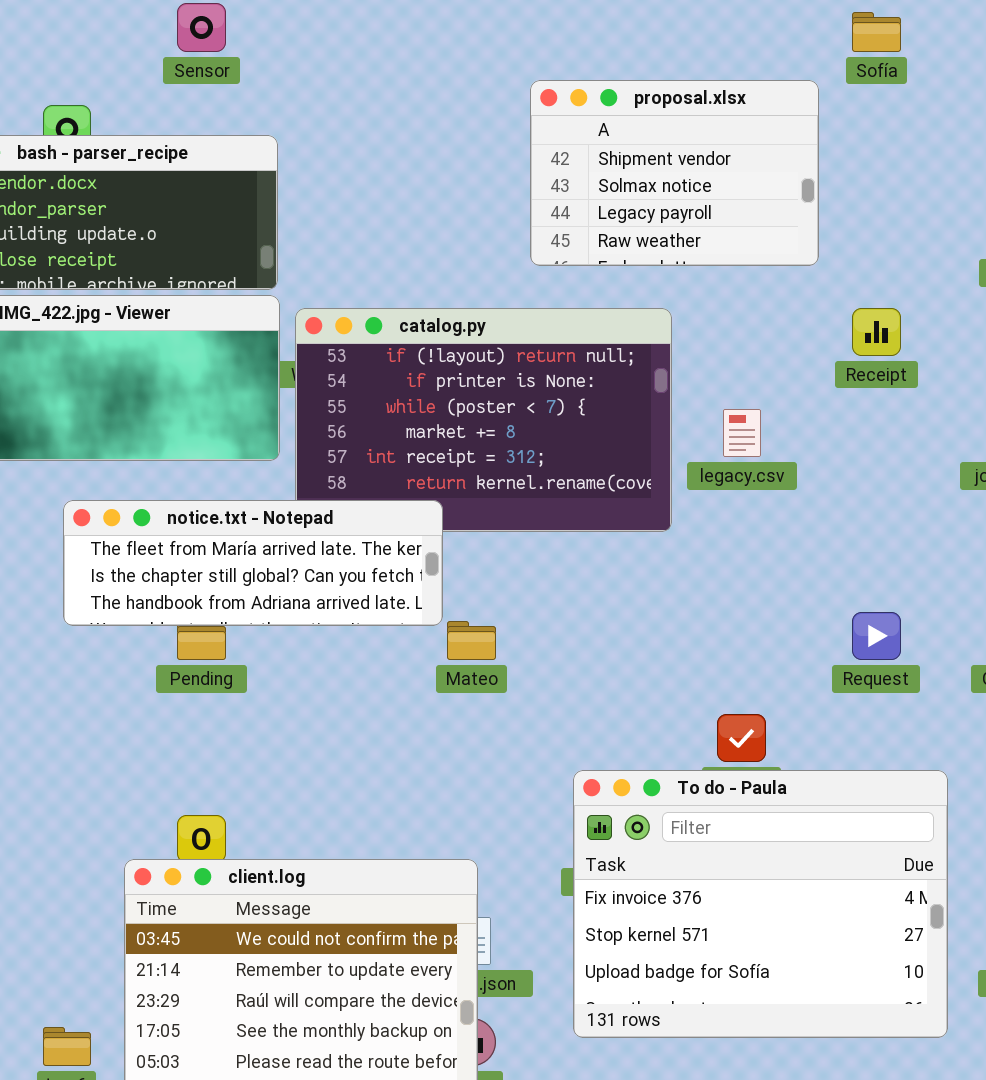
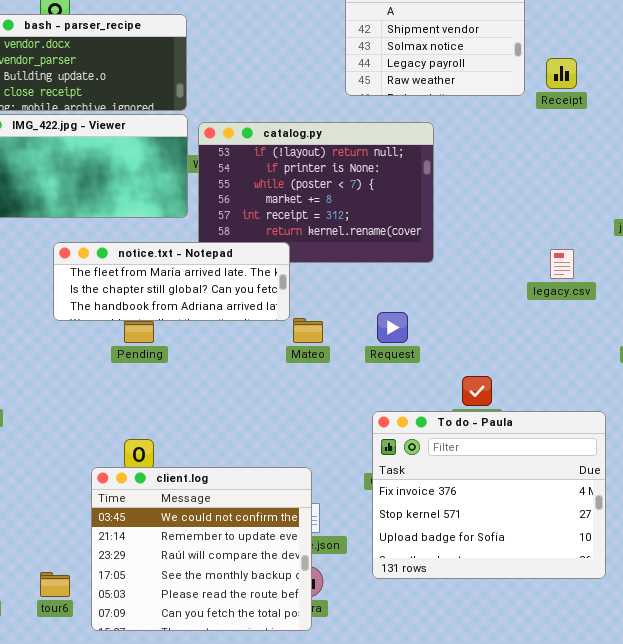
Receipt: [852,308,901,356] -> [546,58,577,89], moved
legacy.csv: [723,409,761,457] -> [550,249,574,279], moved
Request: [852,612,901,660] -> [377,312,408,343], moved

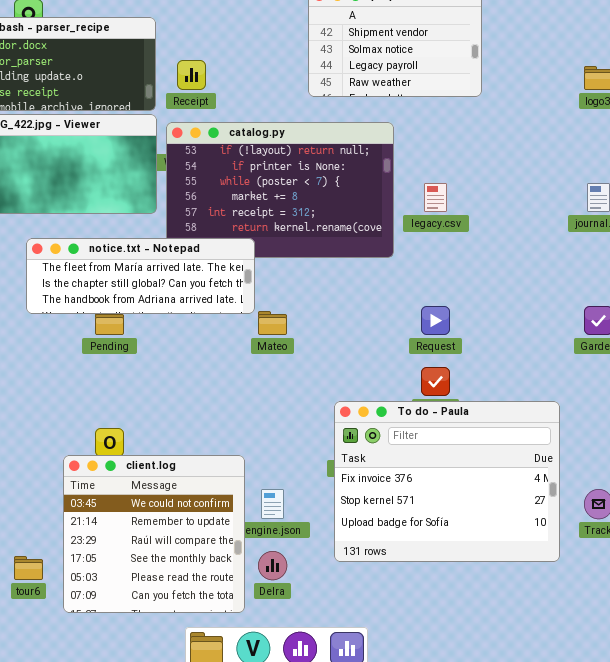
Receipt: [546,58,577,89] -> [177,60,206,90], moved
legacy.csv: [550,249,574,279] -> [424,183,447,212], moved
Request: [377,312,408,343] -> [421,306,450,335], moved
client.log: [91,467,312,631] -> [63,455,245,613], resized

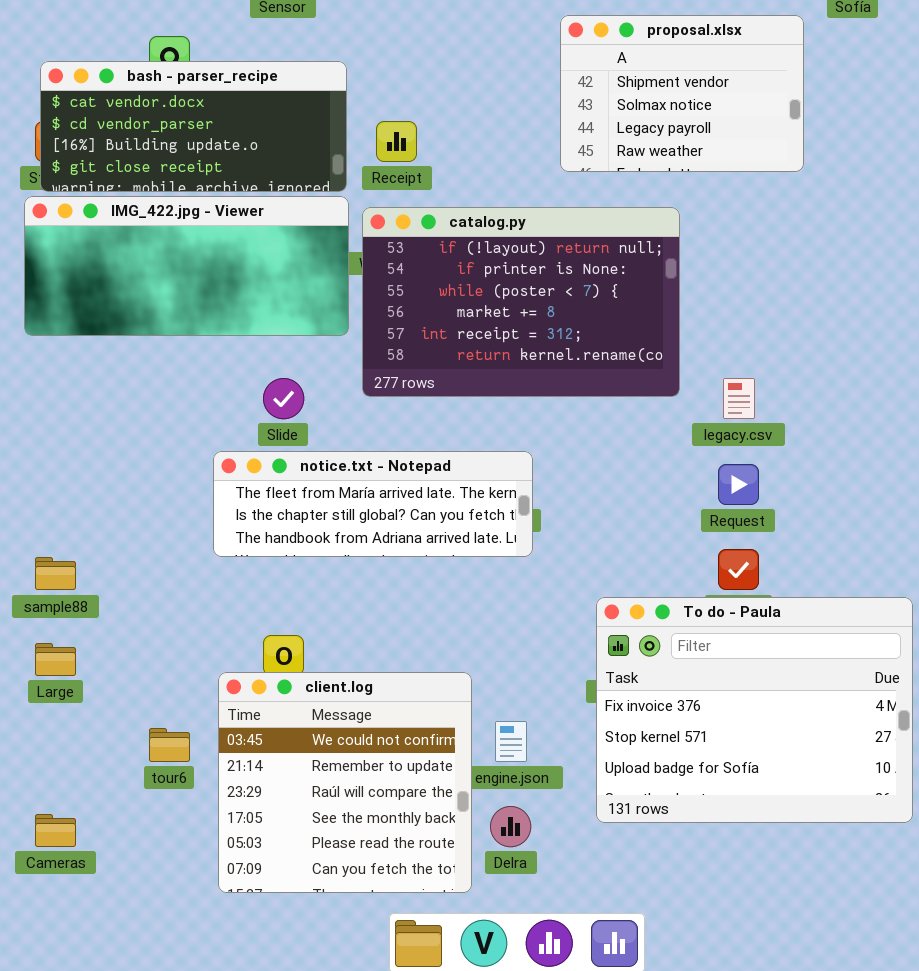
legacy.csv: [424,183,447,212] -> [723,378,755,419], moved
notice.txt - Notepad: [26,238,255,314] -> [213,451,533,557], moved
tour6: [14,556,43,580] -> [149,728,190,762], moved

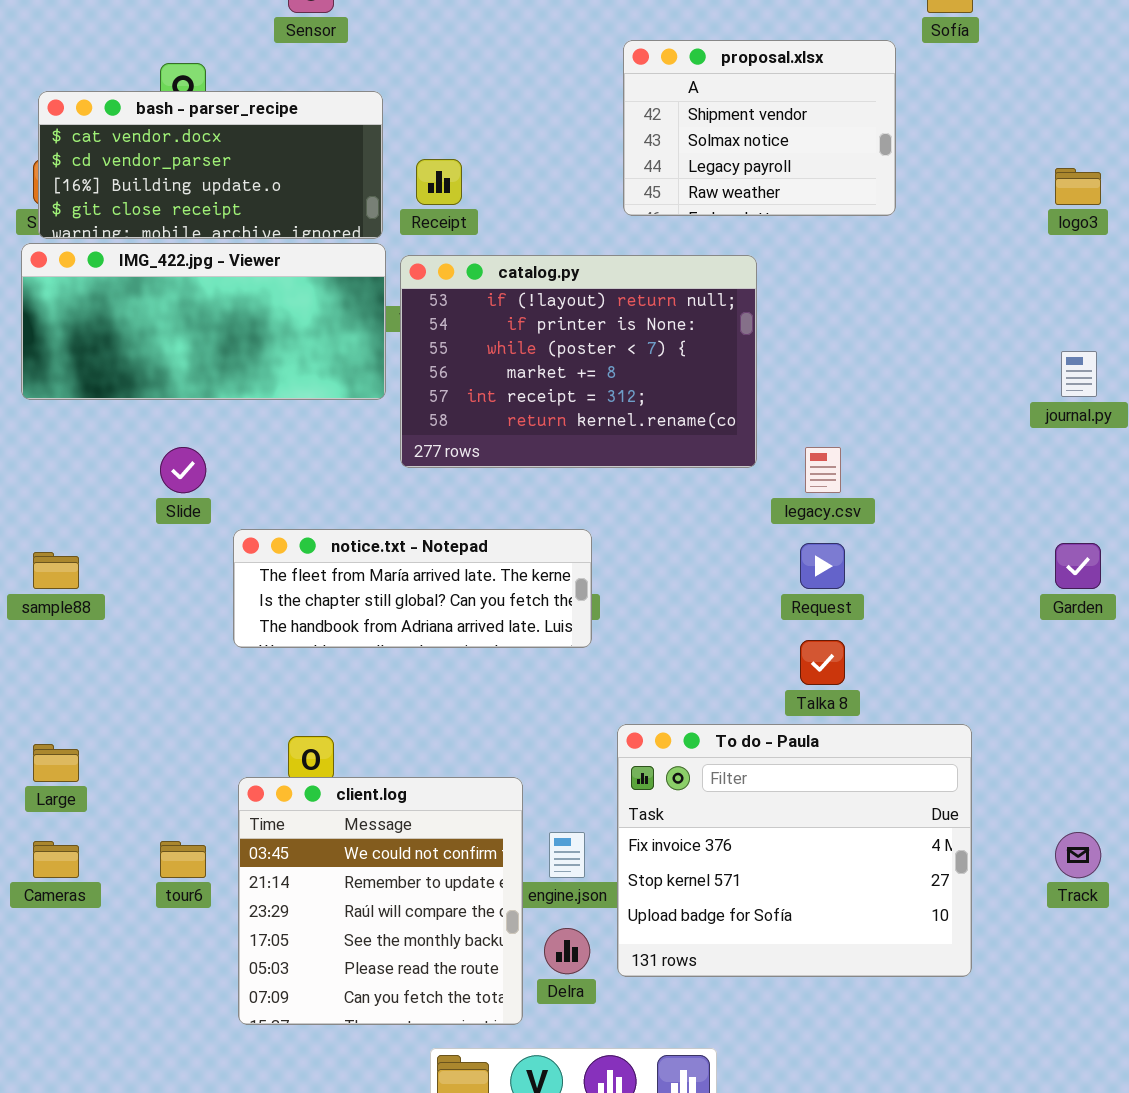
Slide: [263,378,304,419] -> [160,447,206,493], moved
sample88: [35,557,76,590] -> [33,552,79,589], moved
To do - Paula: [596,597,913,823] -> [617,724,972,977], moved
Cameras: [35,814,76,847] -> [33,841,79,878], moved

